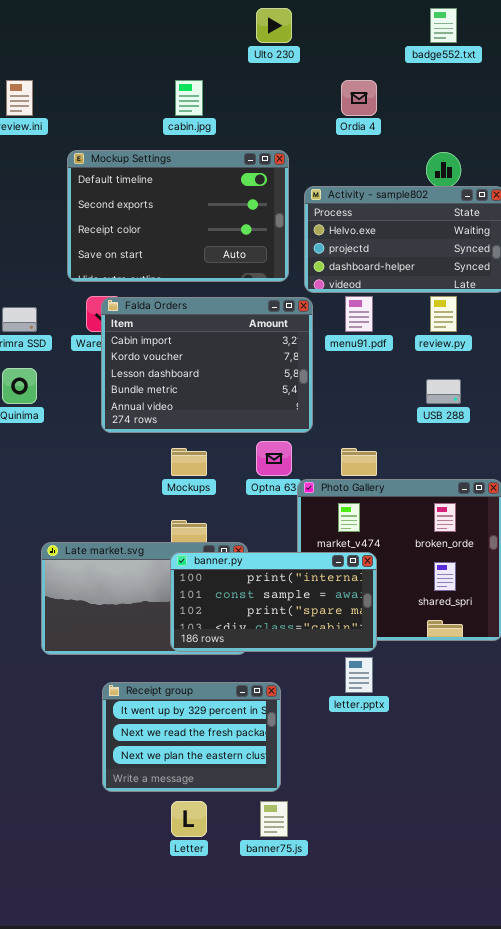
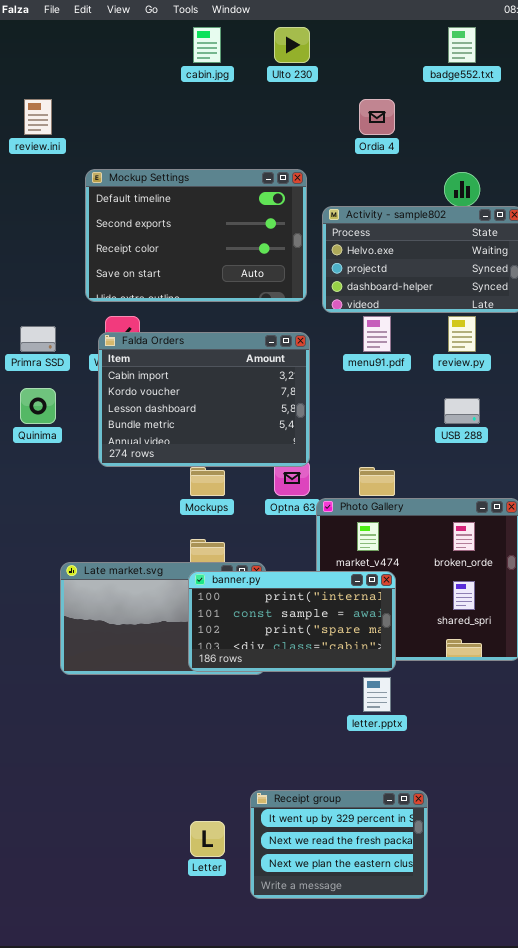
cabin.jpg: [175,80,203,116] -> [193,27,221,63], moved
Falda Orders: [101,297,313,433] -> [98,332,310,467], moved
Receipt group: [102,682,281,792] -> [250,790,428,899], moved

